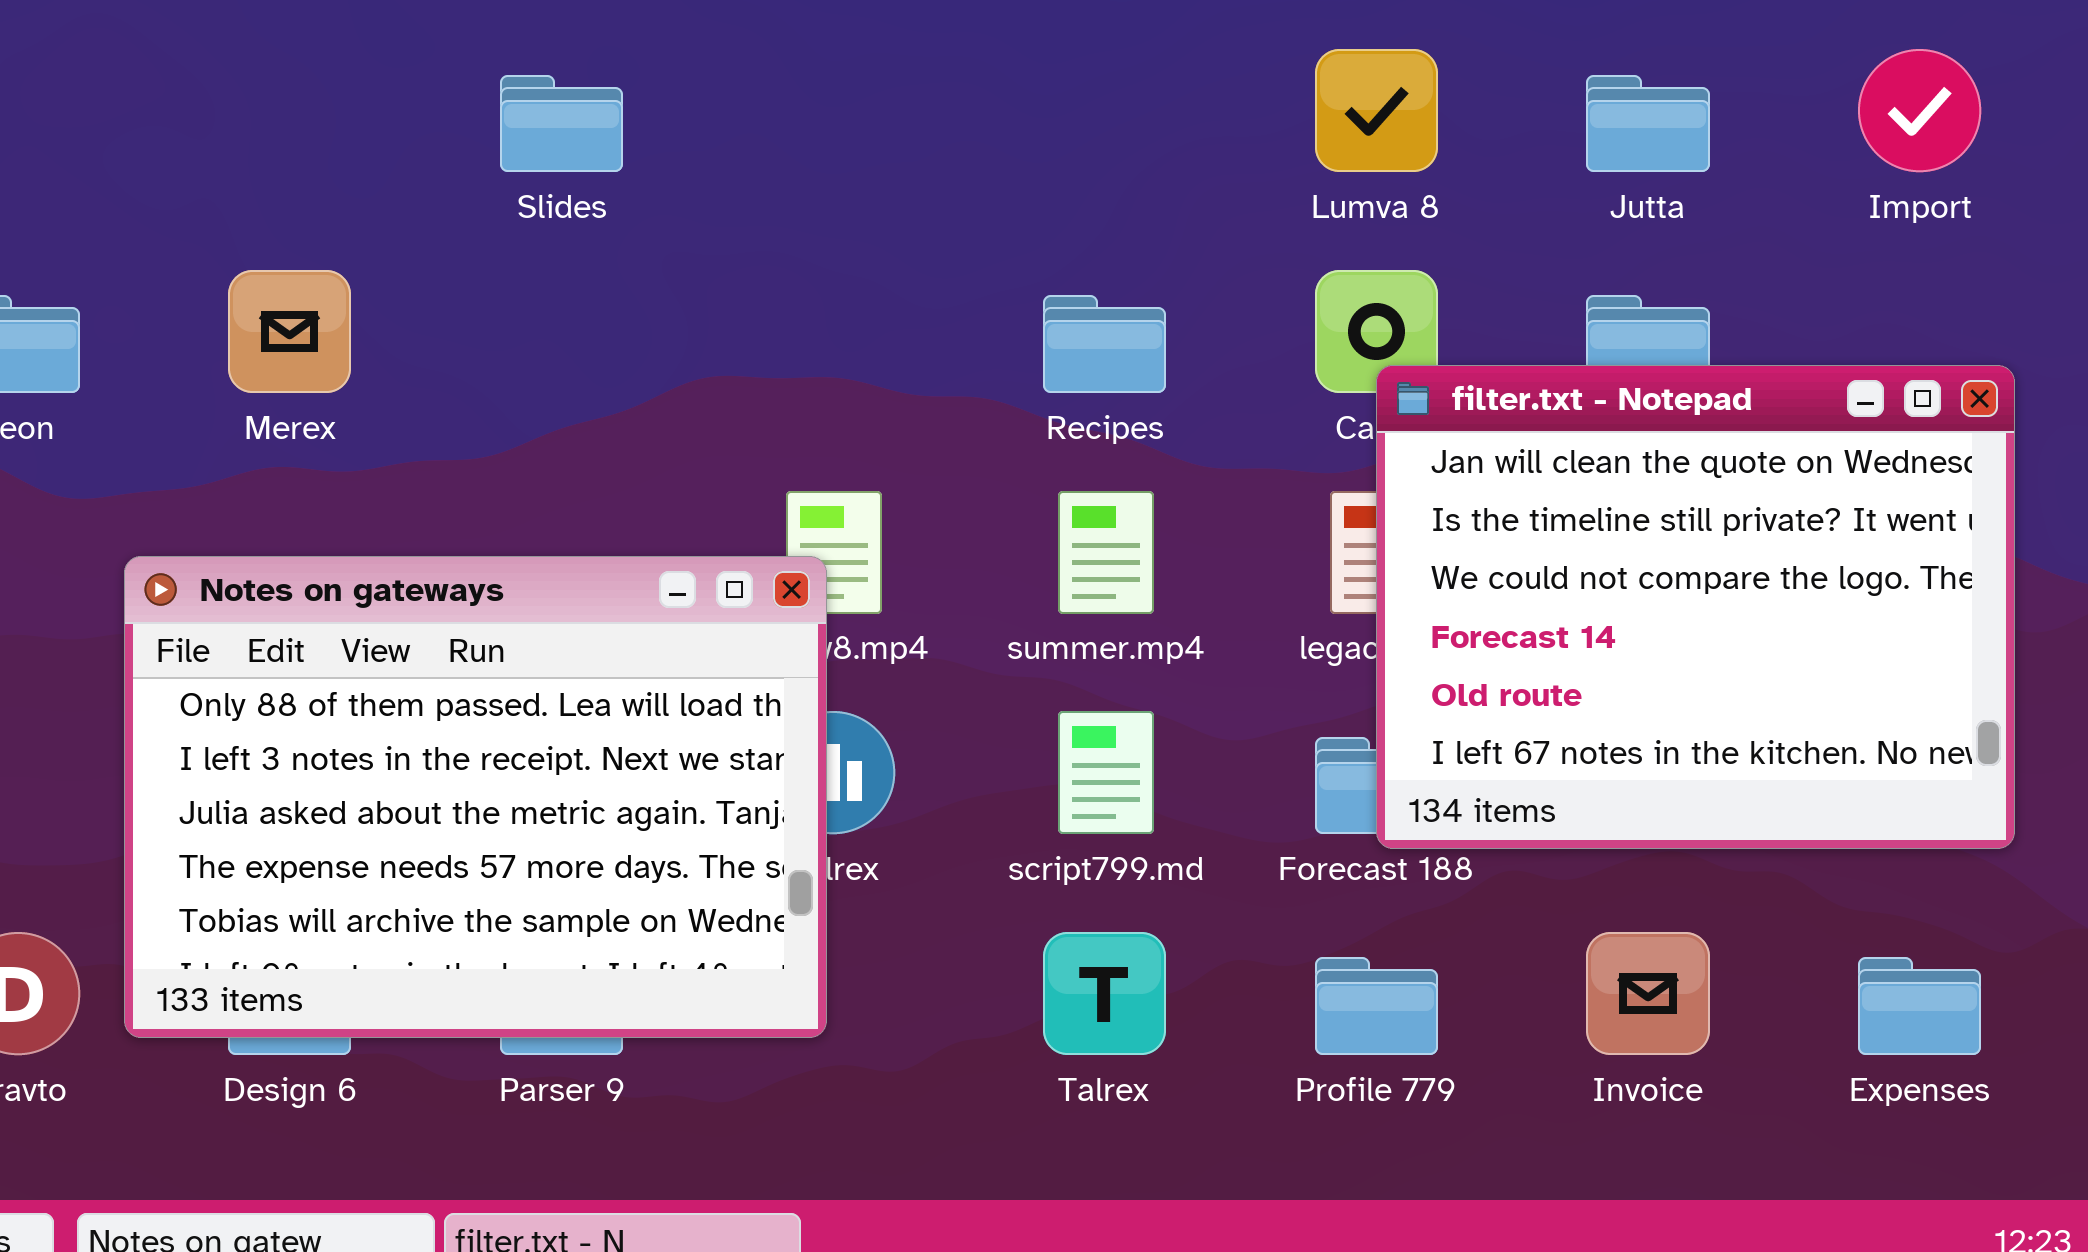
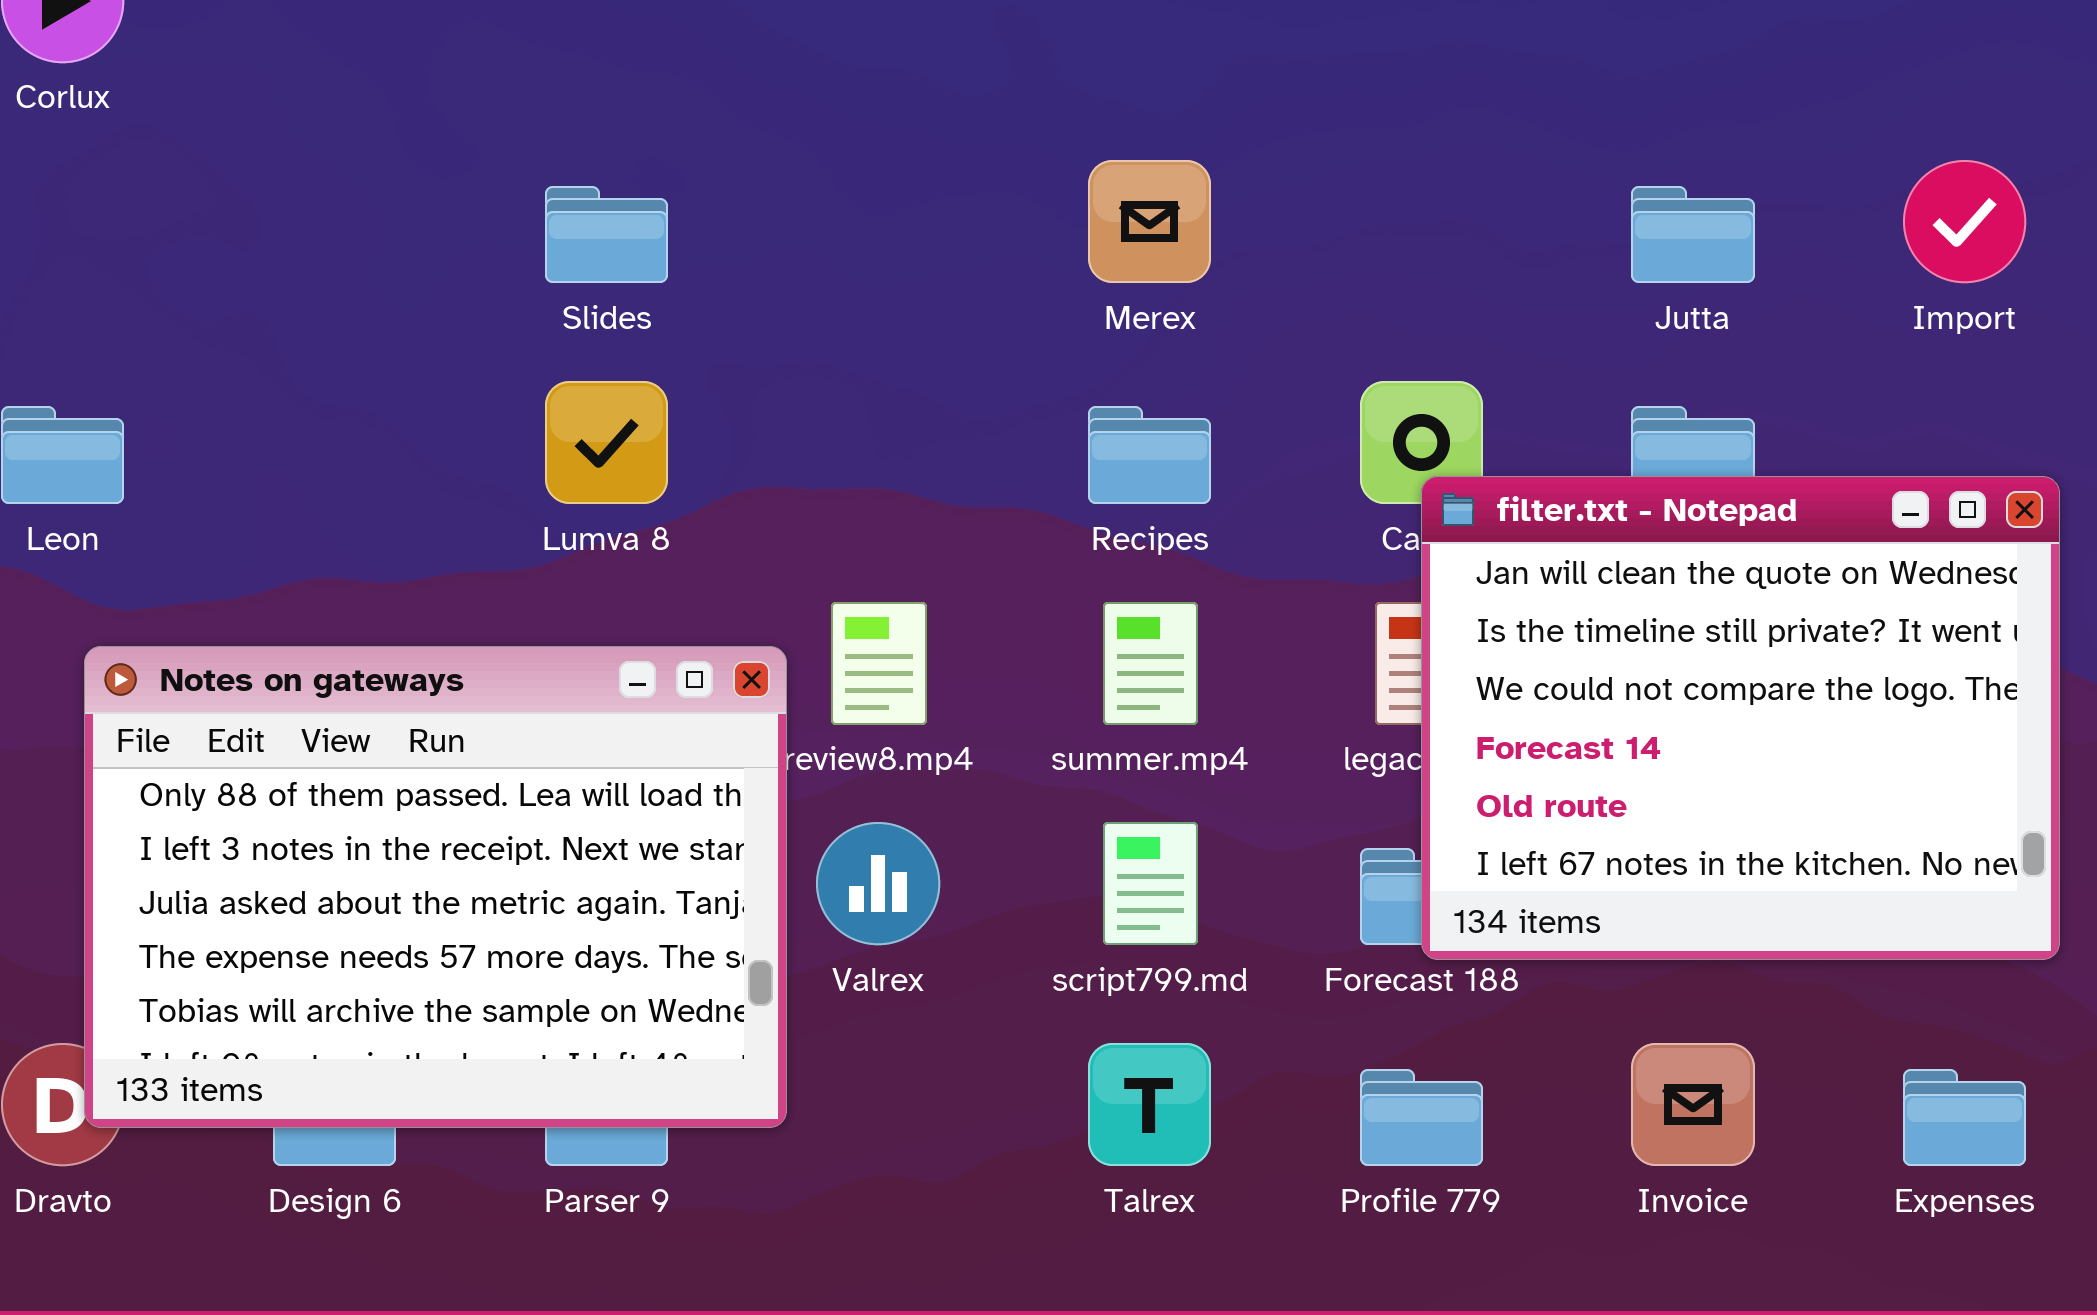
Lumva 8: [1315,49,1438,172] -> [545,381,668,504], moved
Merex: [228,270,351,393] -> [1088,160,1211,283], moved
Notes on gateways: [124,556,827,1038] -> [84,646,787,1128], moved

